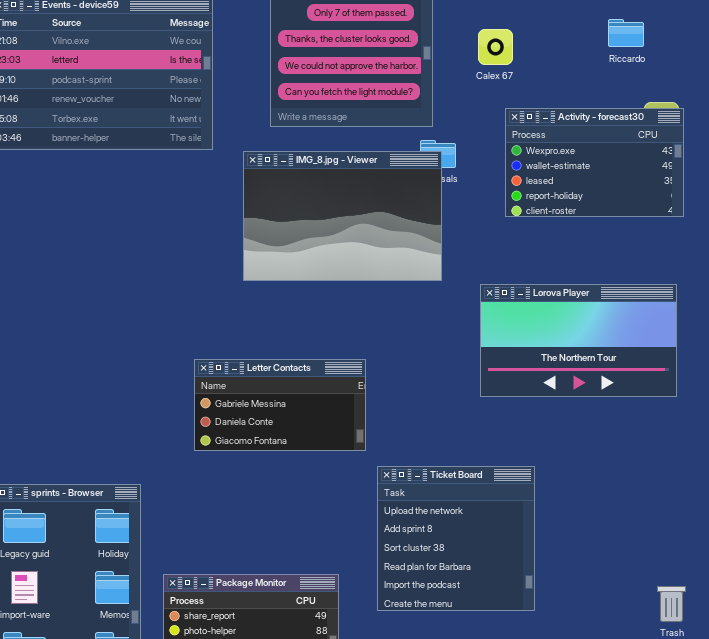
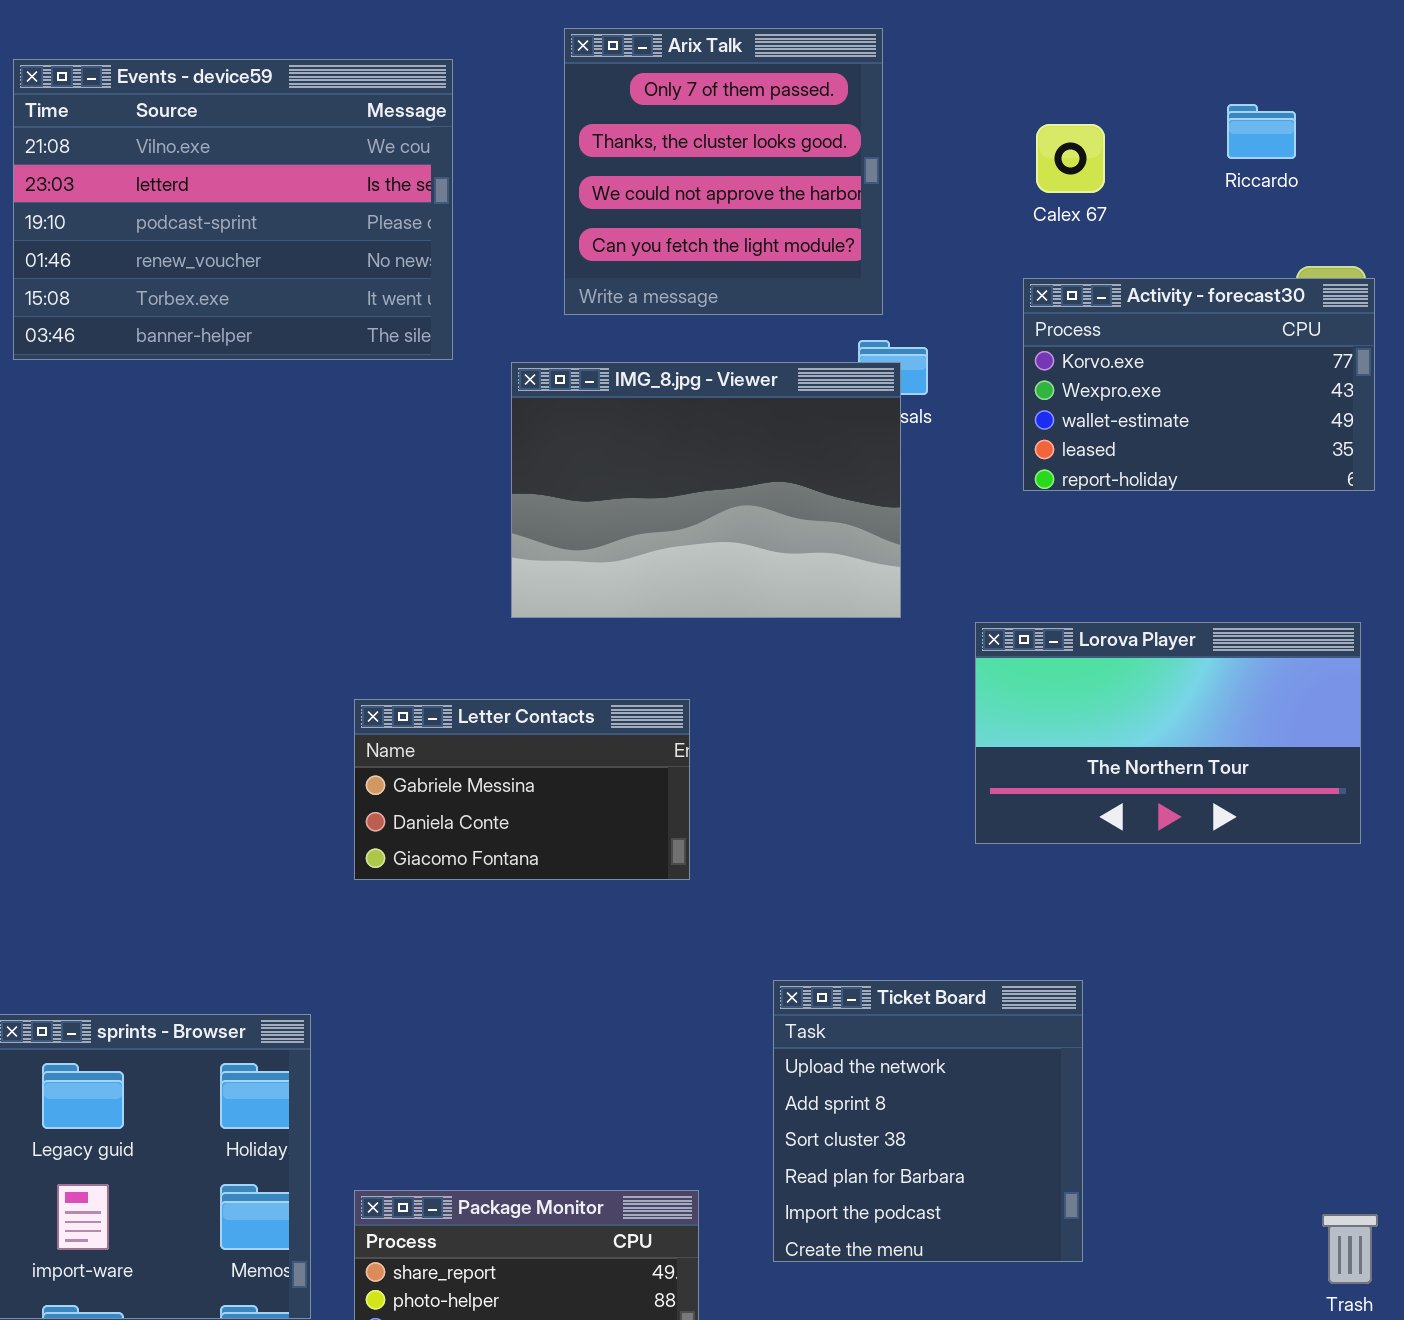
Calex 67: [478,29,513,65] -> [1036,124,1105,193], moved
Activity - forecast30: [505,108,684,217] -> [1023,278,1375,491], scrolled up 1 row
Letter Contacts: [194,359,366,451] -> [354,699,690,880], moved

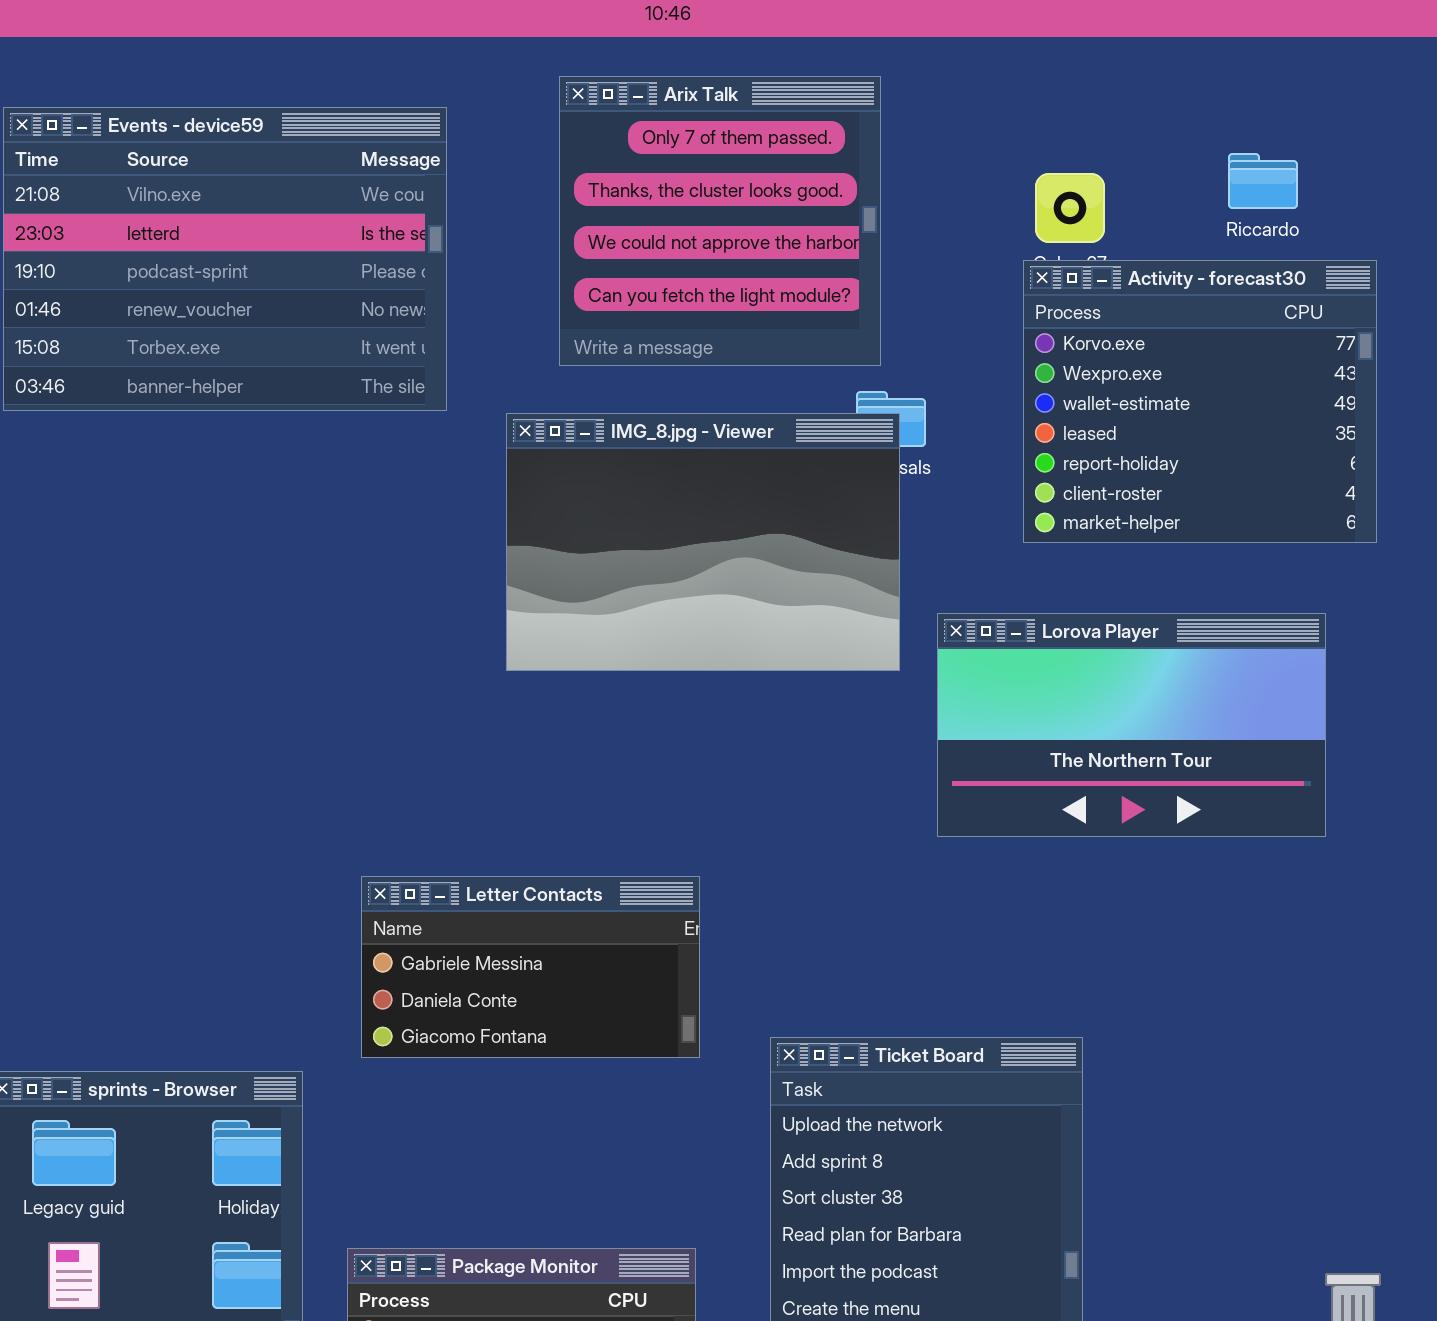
Activity - forecast30: [1023,278,1375,491] -> [1023,260,1377,543], resized
Lorova Player: [975,622,1361,844] -> [937,613,1326,837], moved
Letter Contacts: [354,699,690,880] -> [361,876,700,1058], moved

